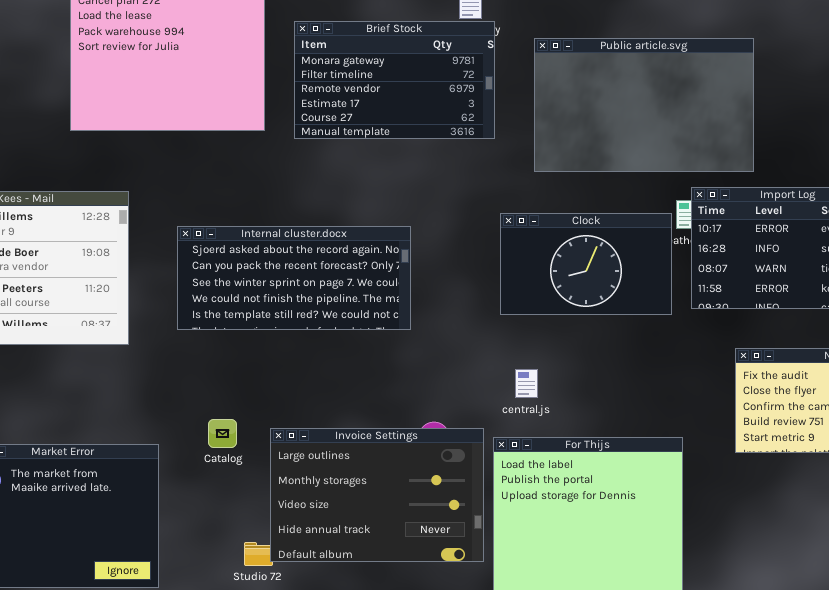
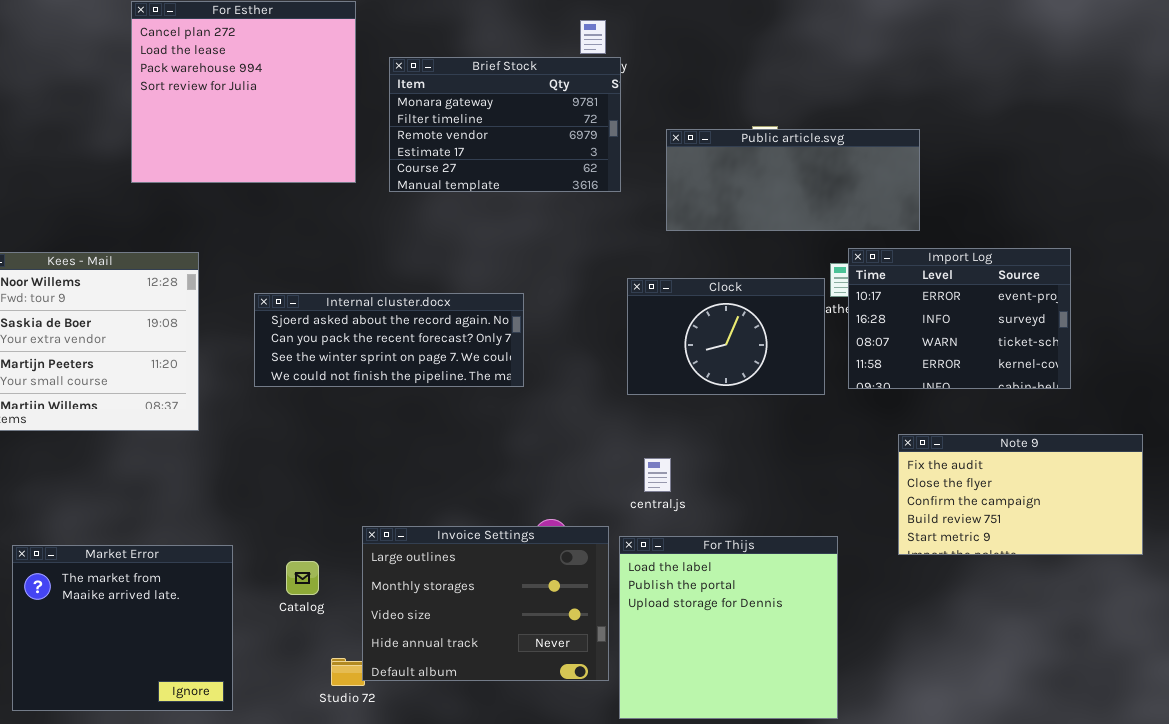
Public article.svg: [534,38,754,172] -> [666,129,920,231], resized
Internal cluster.docx: [177,226,411,330] -> [254,293,524,387], resized
Catalog: [208,419,237,448] -> [286,561,319,595], moved

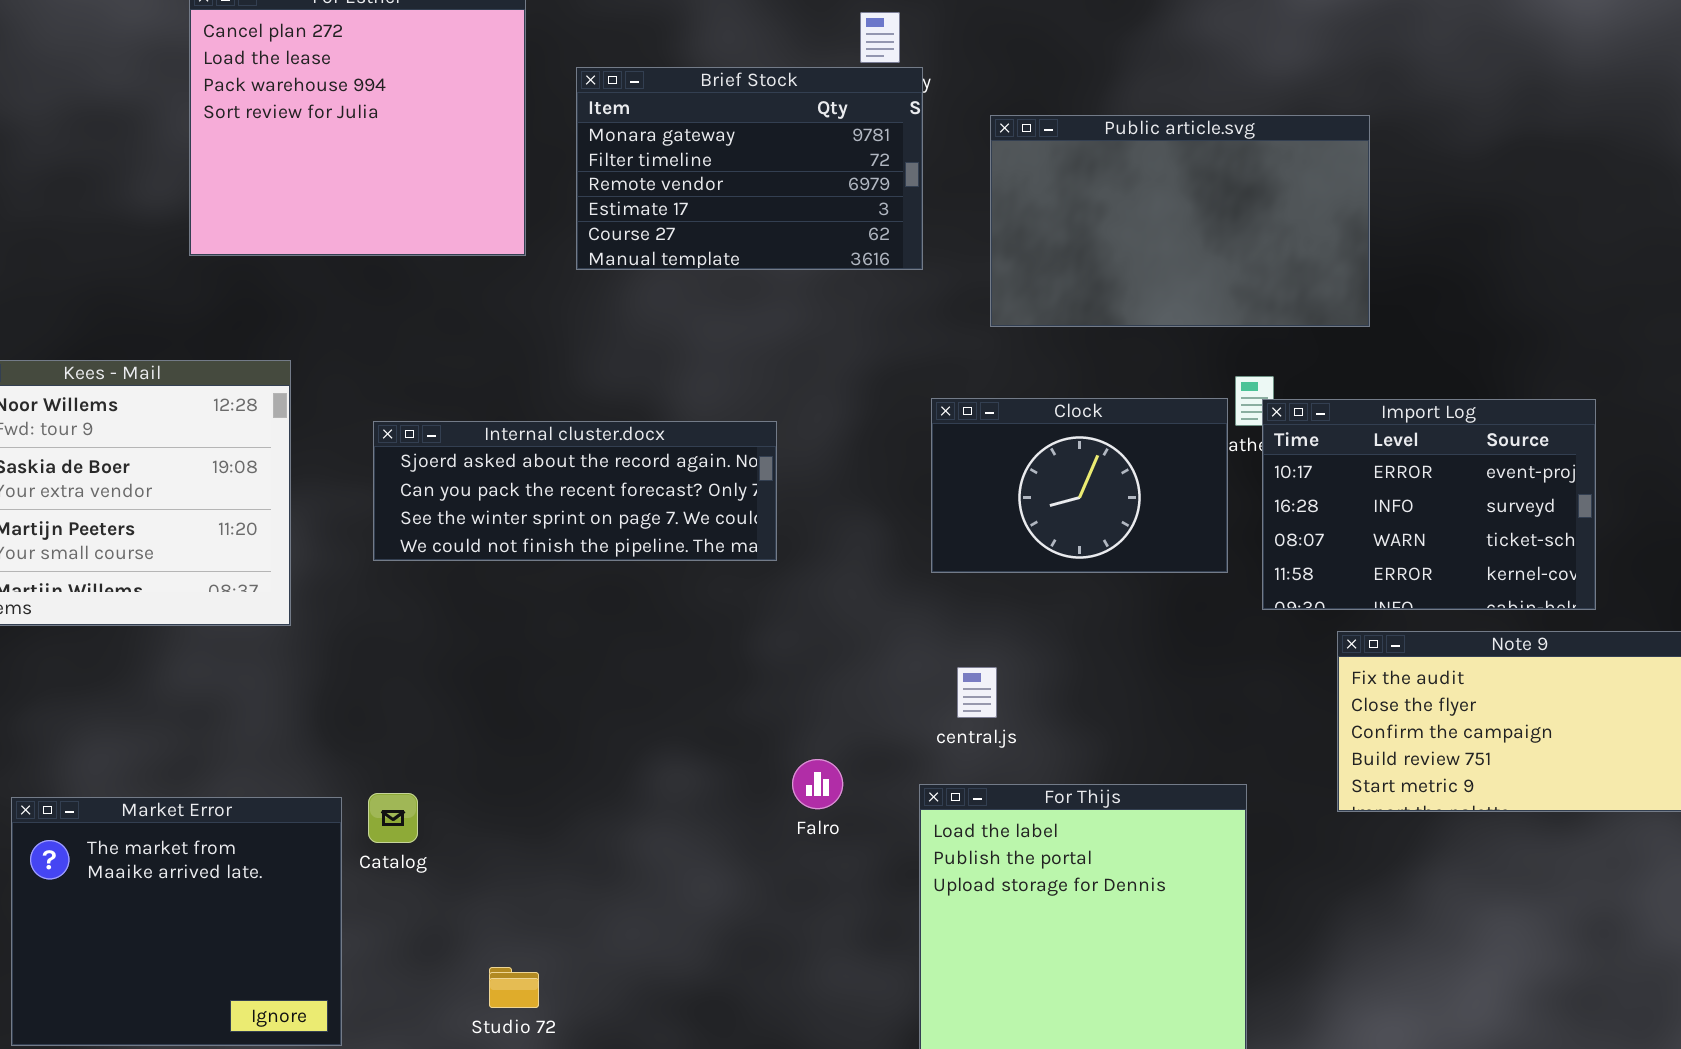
Public article.svg: [666,129,920,231] -> [990,115,1370,327], resized
Import Log: [848,248,1071,389] -> [1262,399,1596,610], moved
Invoice Settings: [362,526,609,681] -> none, closed
Catalog: [286,561,319,595] -> [368,793,418,843], moved

